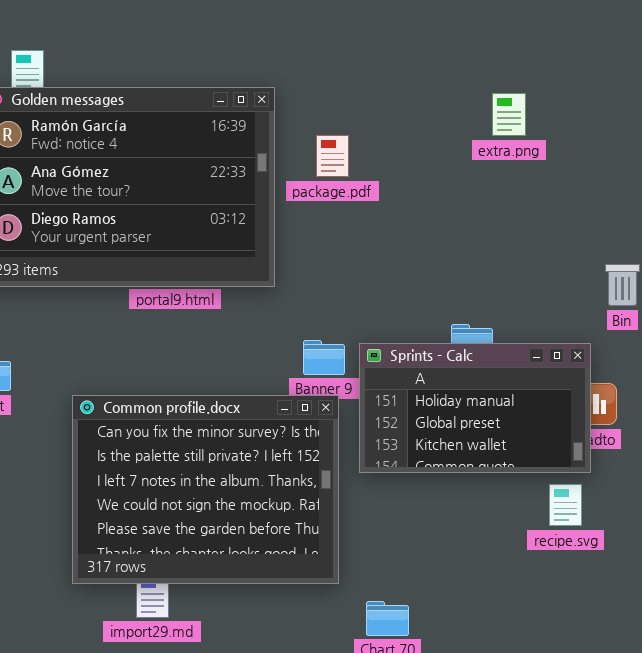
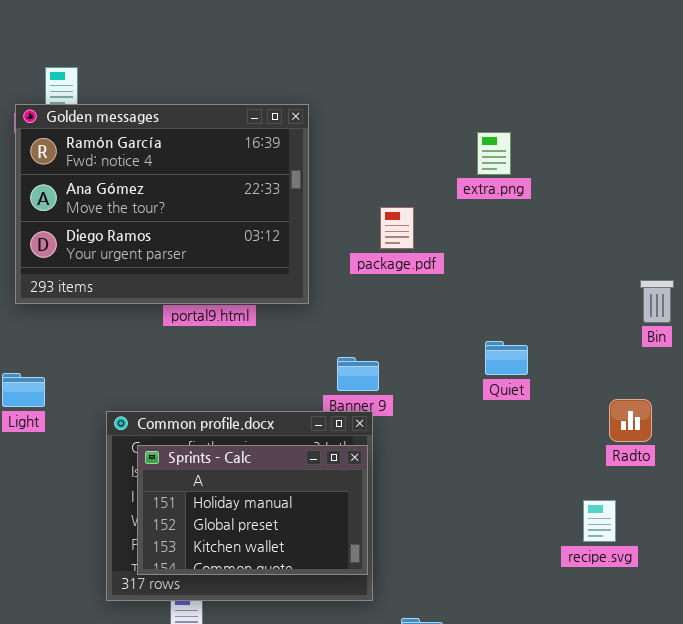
extra.png: [492,93,526,136] -> [477,132,511,175], moved
package.pdf: [316,135,349,177] -> [380,207,414,249], moved
Sprints - Calc: [359,343,591,473] -> [137,445,368,575], moved

